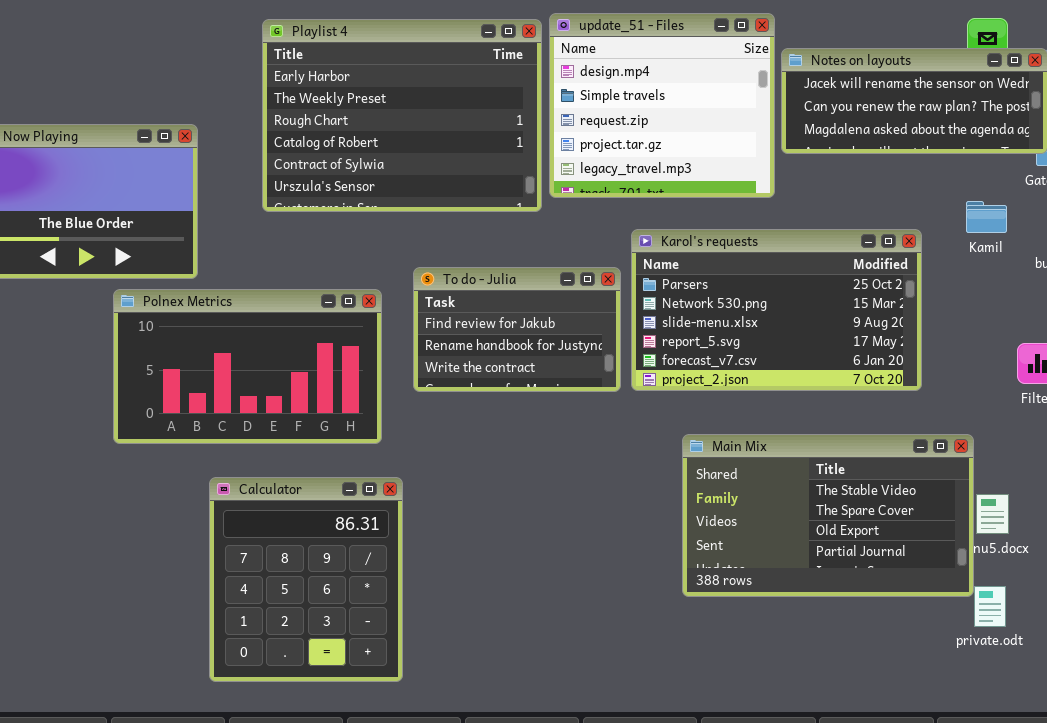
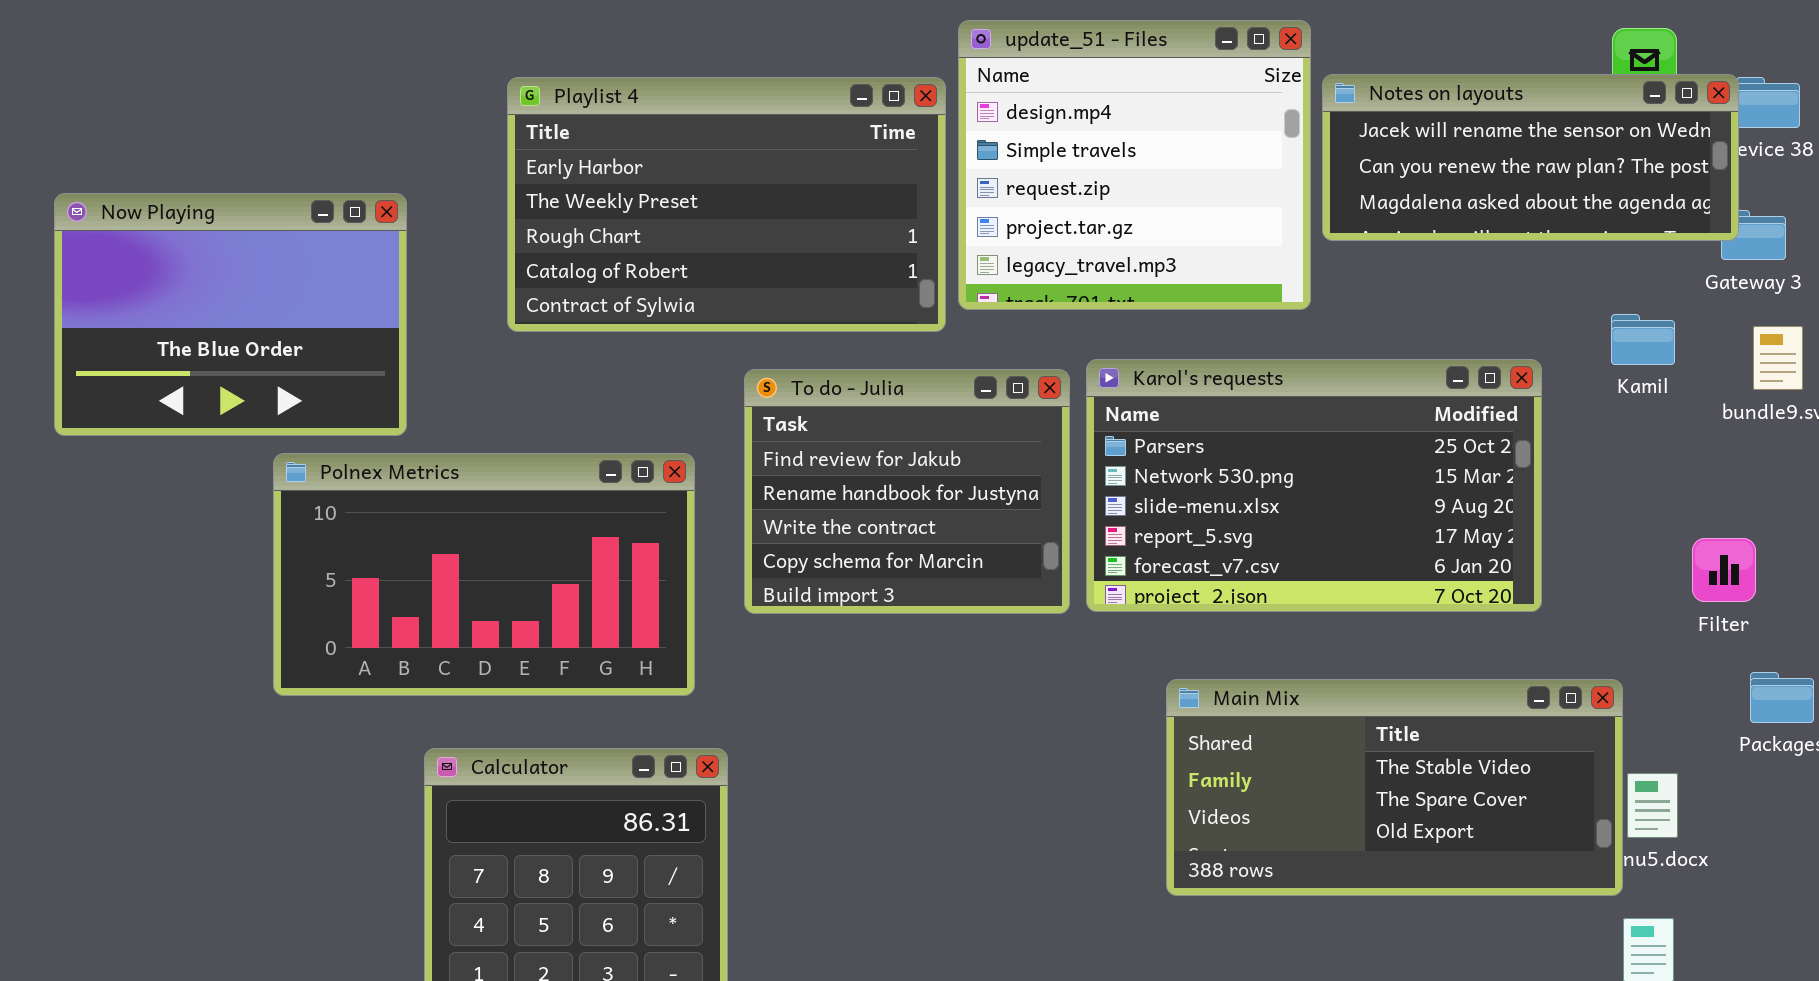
Playlist 4: [262,19,542,212] -> [507,77,946,332], resized
To do - Julia: [413,267,621,392] -> [744,369,1070,614], resized
Main Mix: [682,434,974,597] -> [1166,679,1623,896], resized

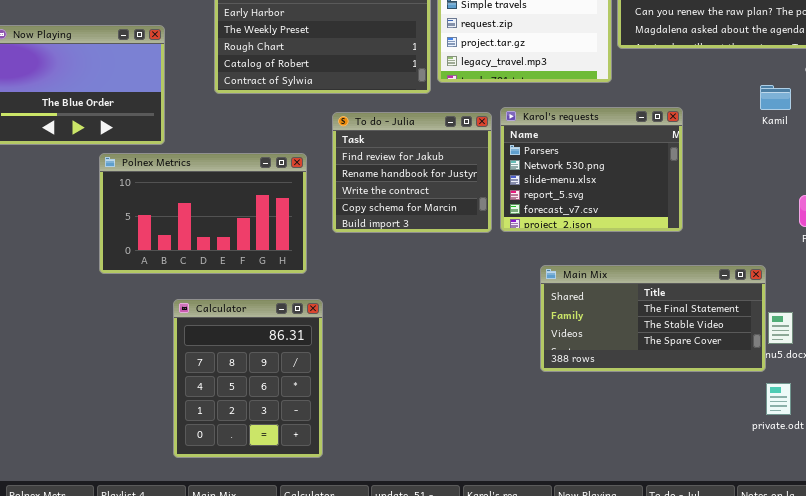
Karol's requests: [1086,359,1542,612] -> [500,107,683,232], resized
Main Mix: [1166,679,1623,896] -> [540,265,766,372], scrolled up 1 row

